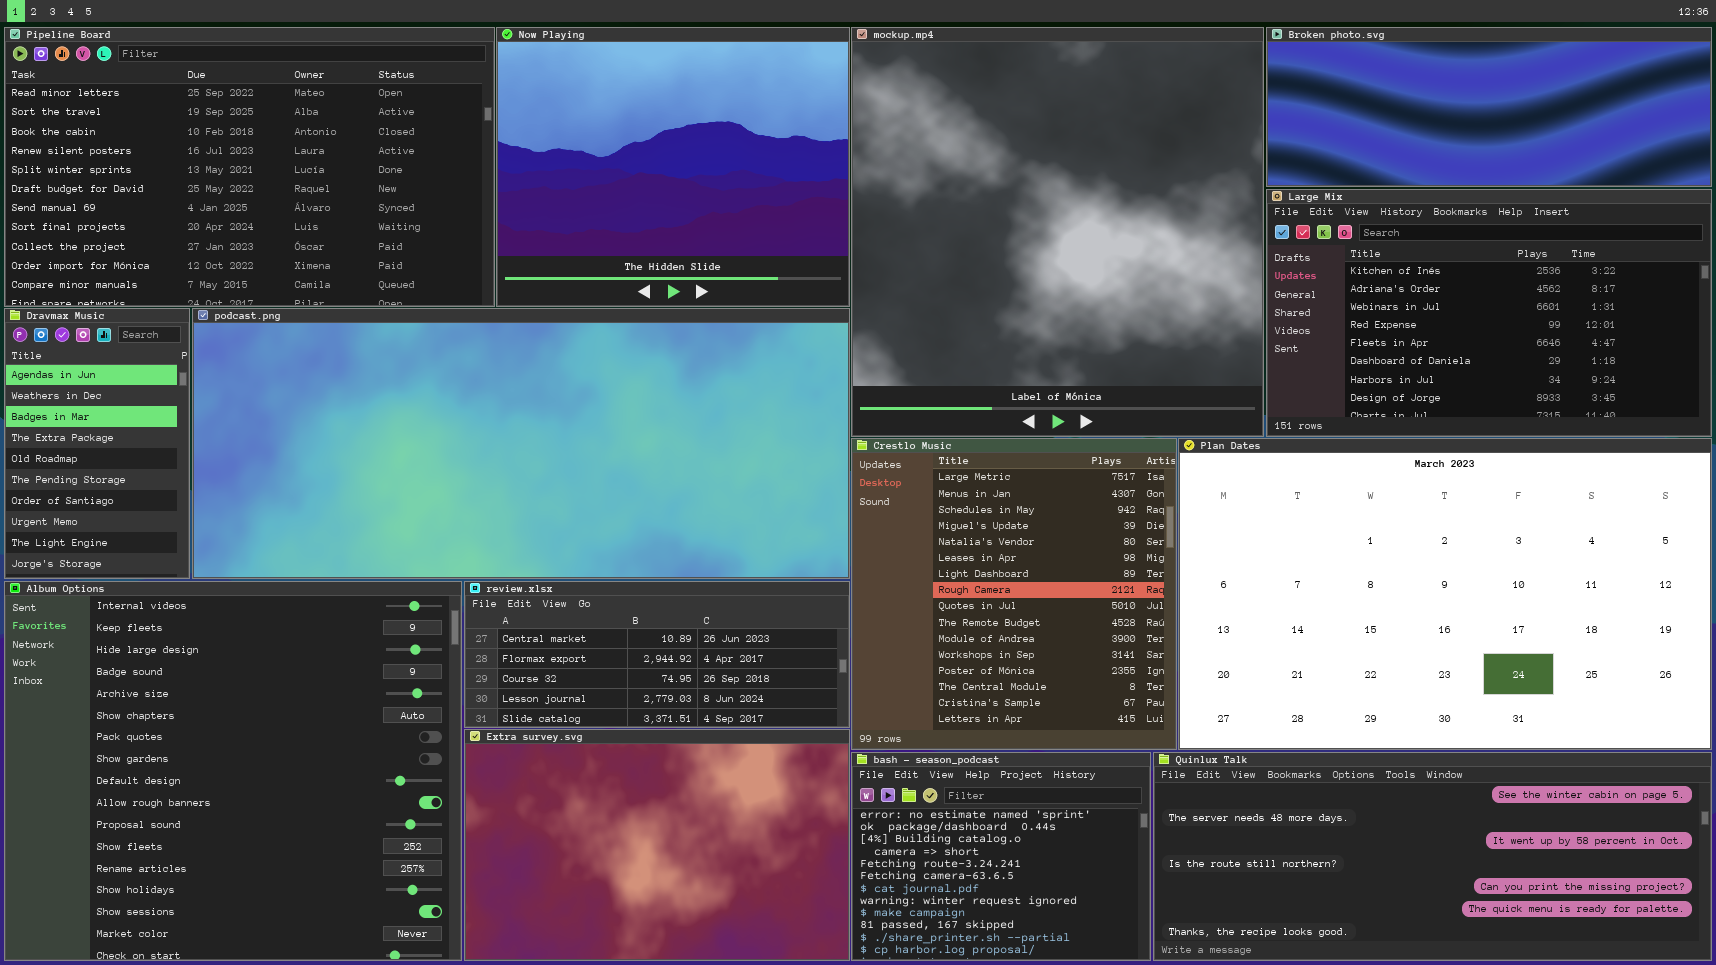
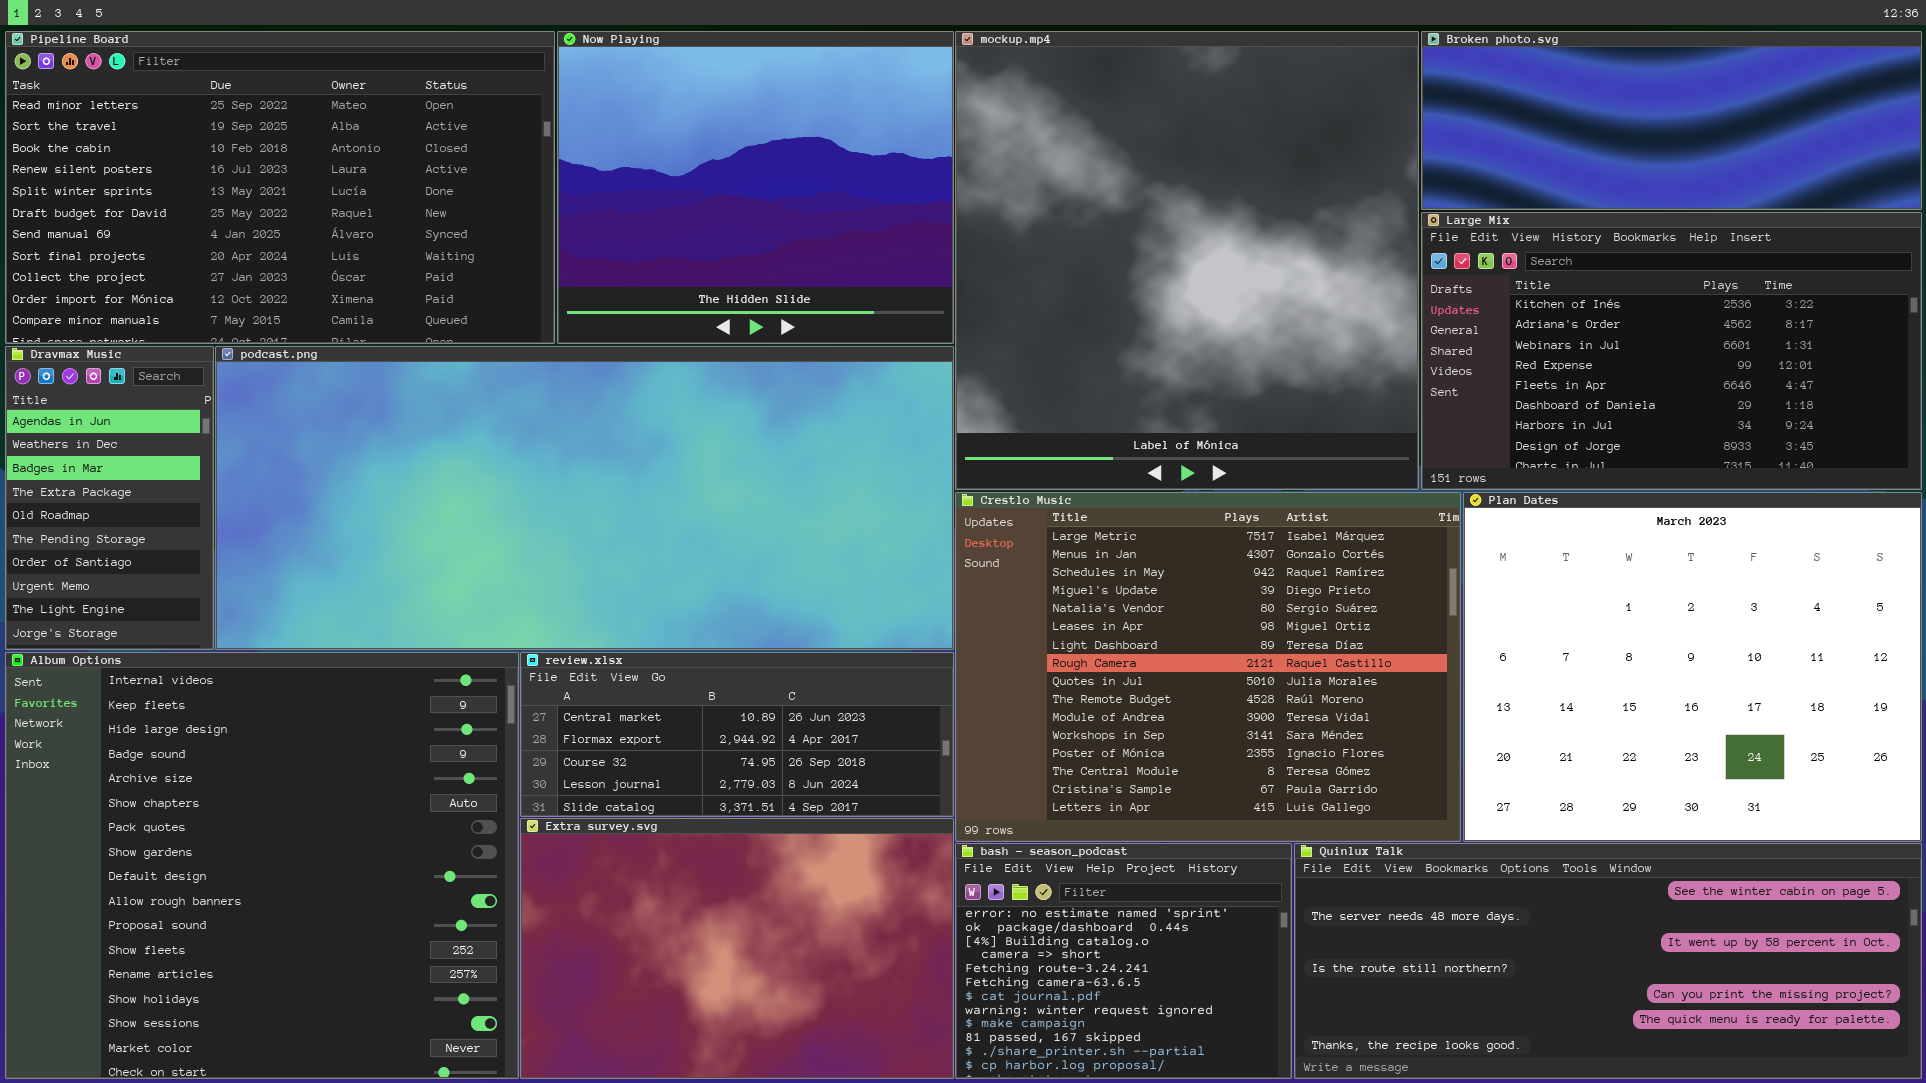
Crestlo Music: [851,438,1177,750] -> [955,492,1461,842], resized
Plan Dates: [1178,438,1712,750] -> [1463,492,1922,842], resized

